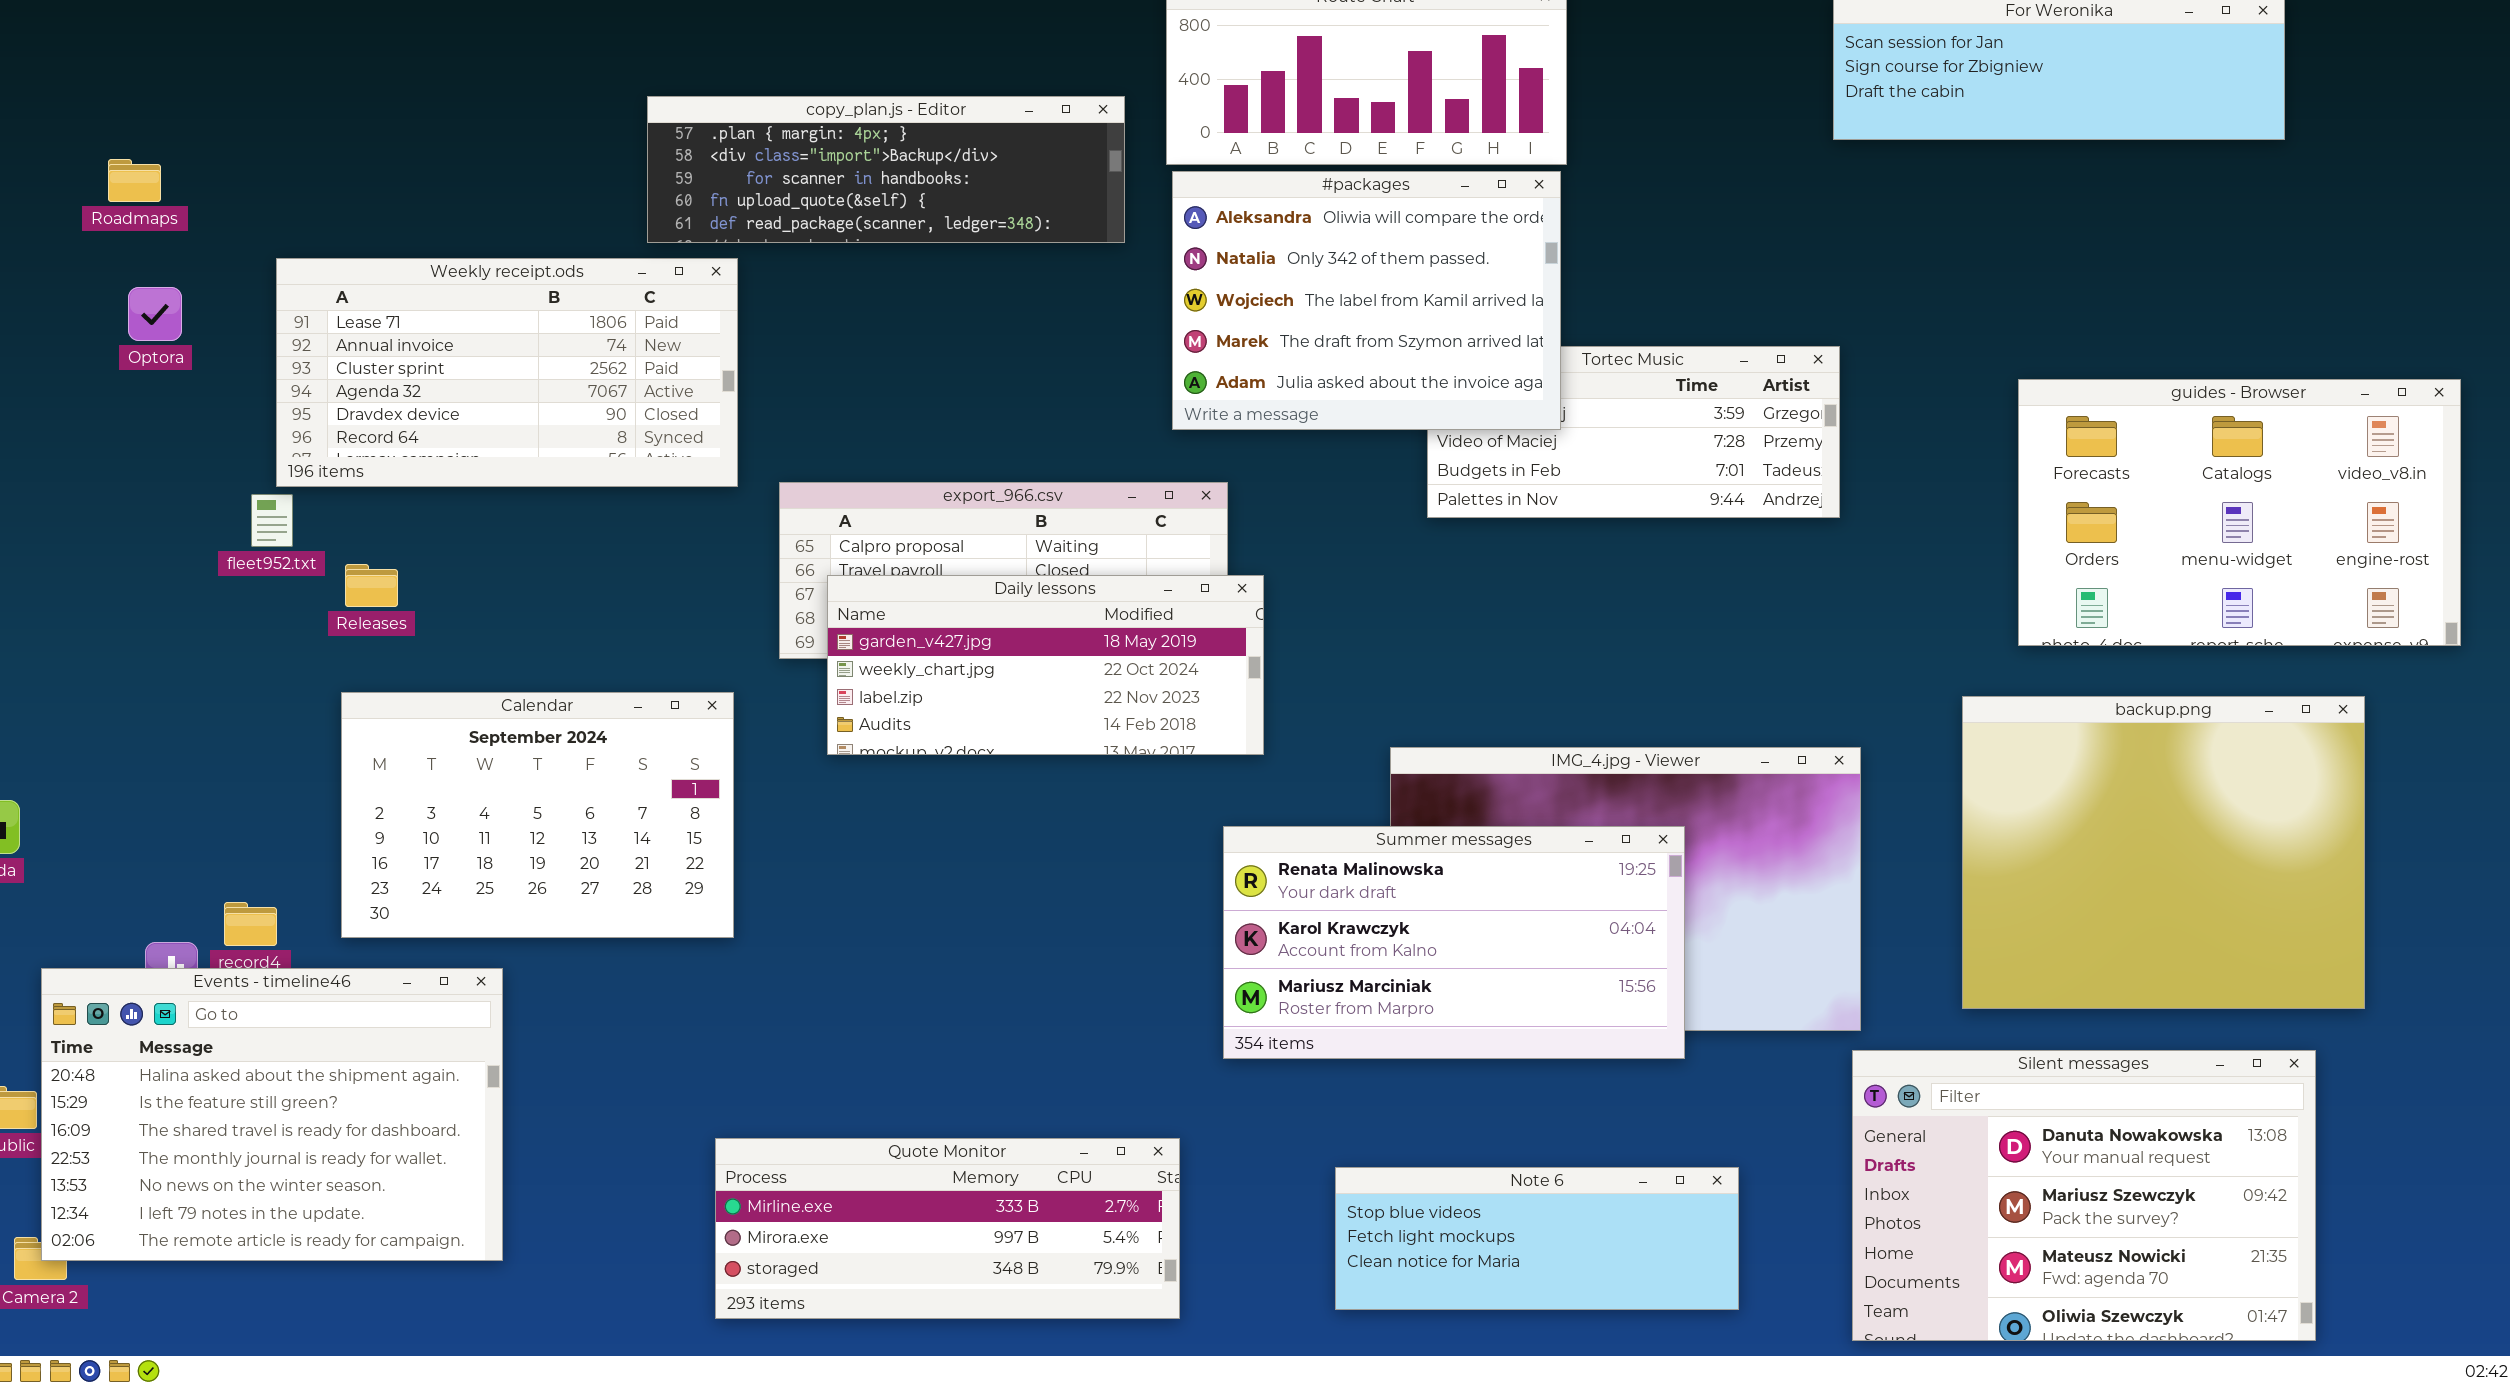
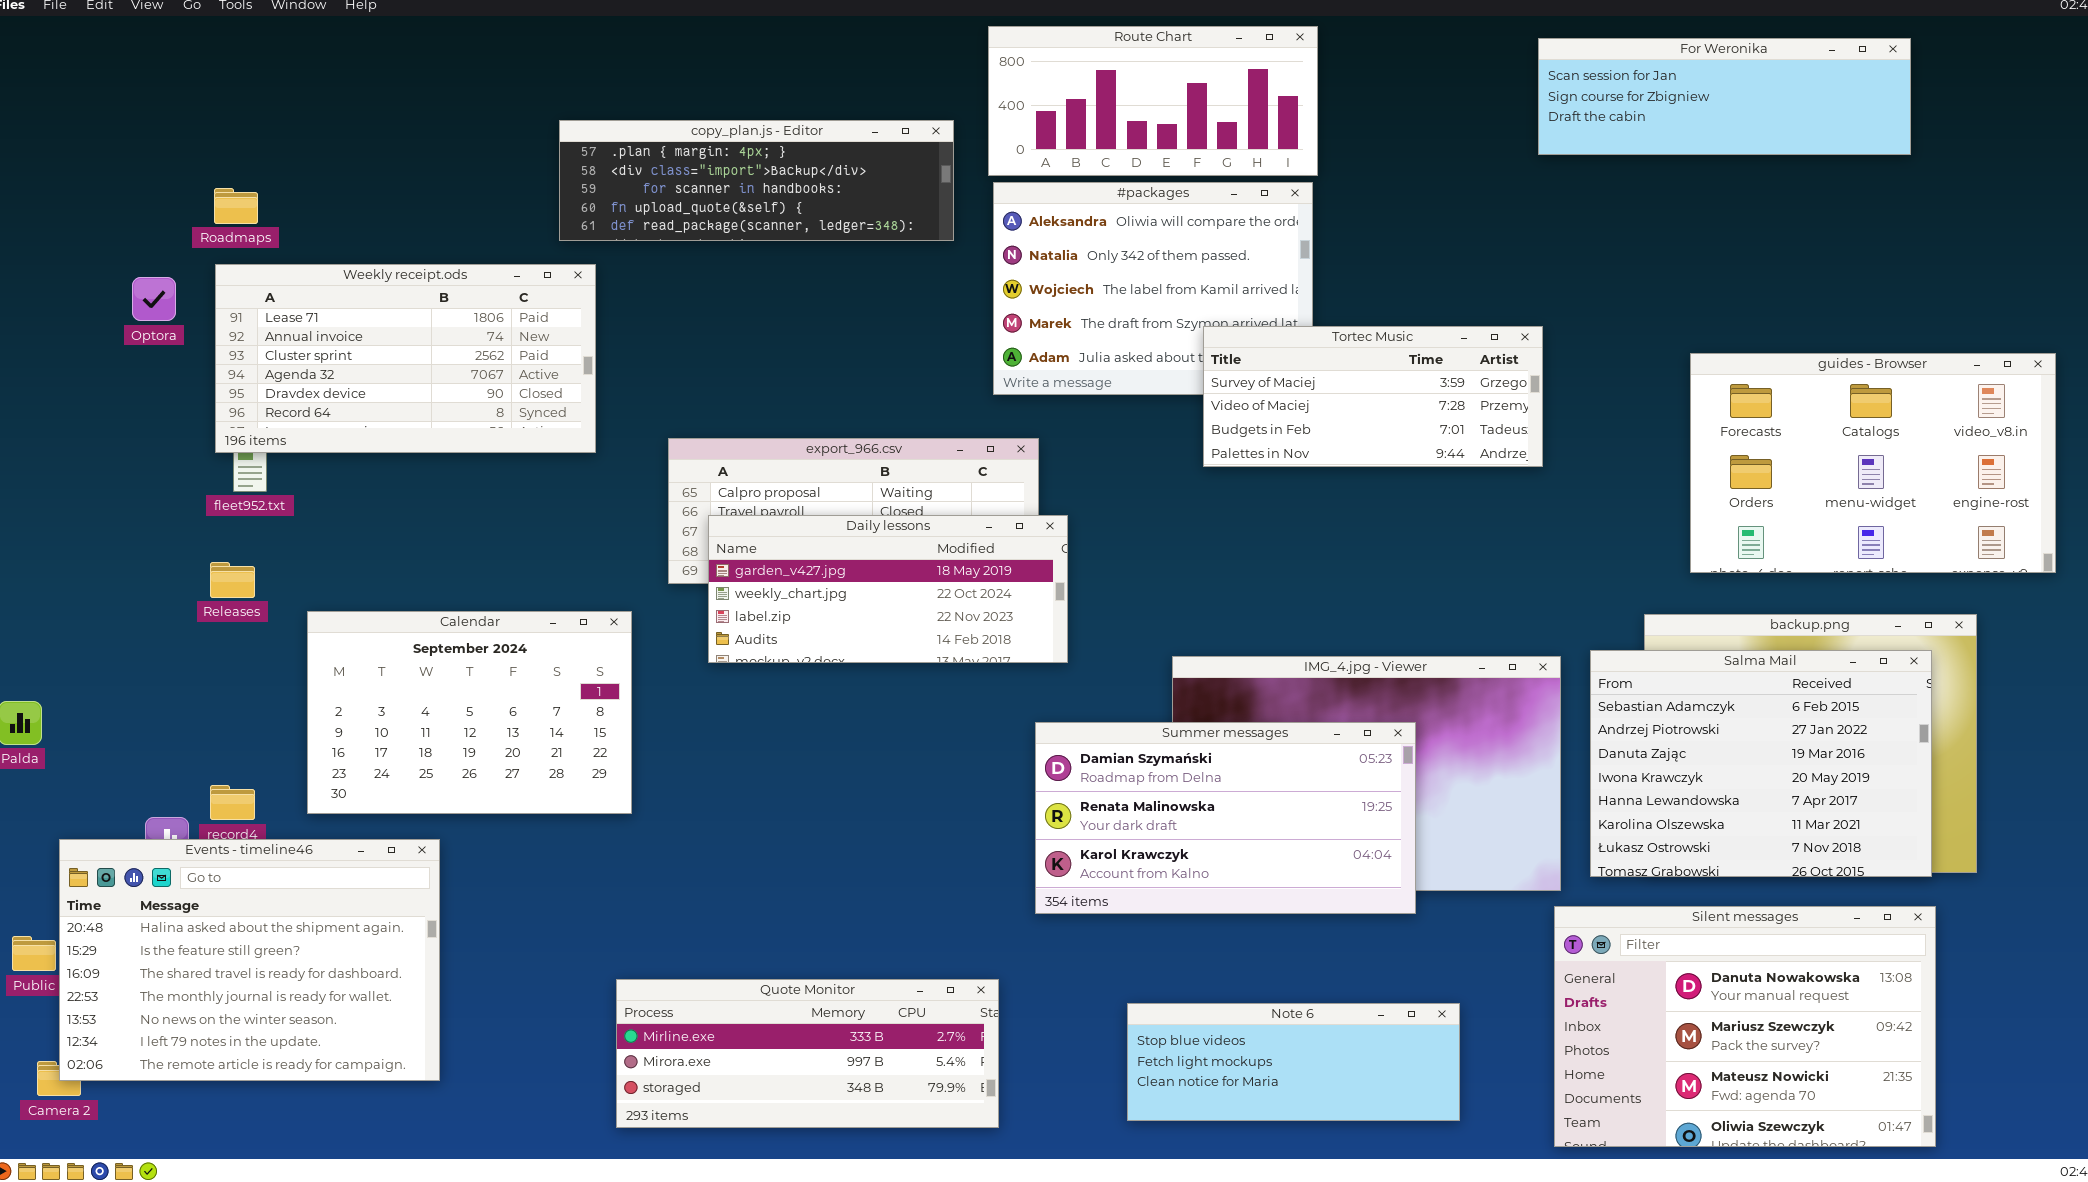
Roadmaps: [108,159,161,202] -> [214,188,258,224], moved
Weekly receipt.ods: [276,258,738,487] -> [215,264,596,453], moved
Tortec Music: [1427,346,1840,518] -> [1203,326,1543,467], raised
Releases: [345,564,398,607] -> [210,562,255,598], moved
Salma Mail: none -> [1590,650,1932,877], opened
Summer messages: [1223,826,1685,1059] -> [1035,722,1416,914], scrolled up 1 row

